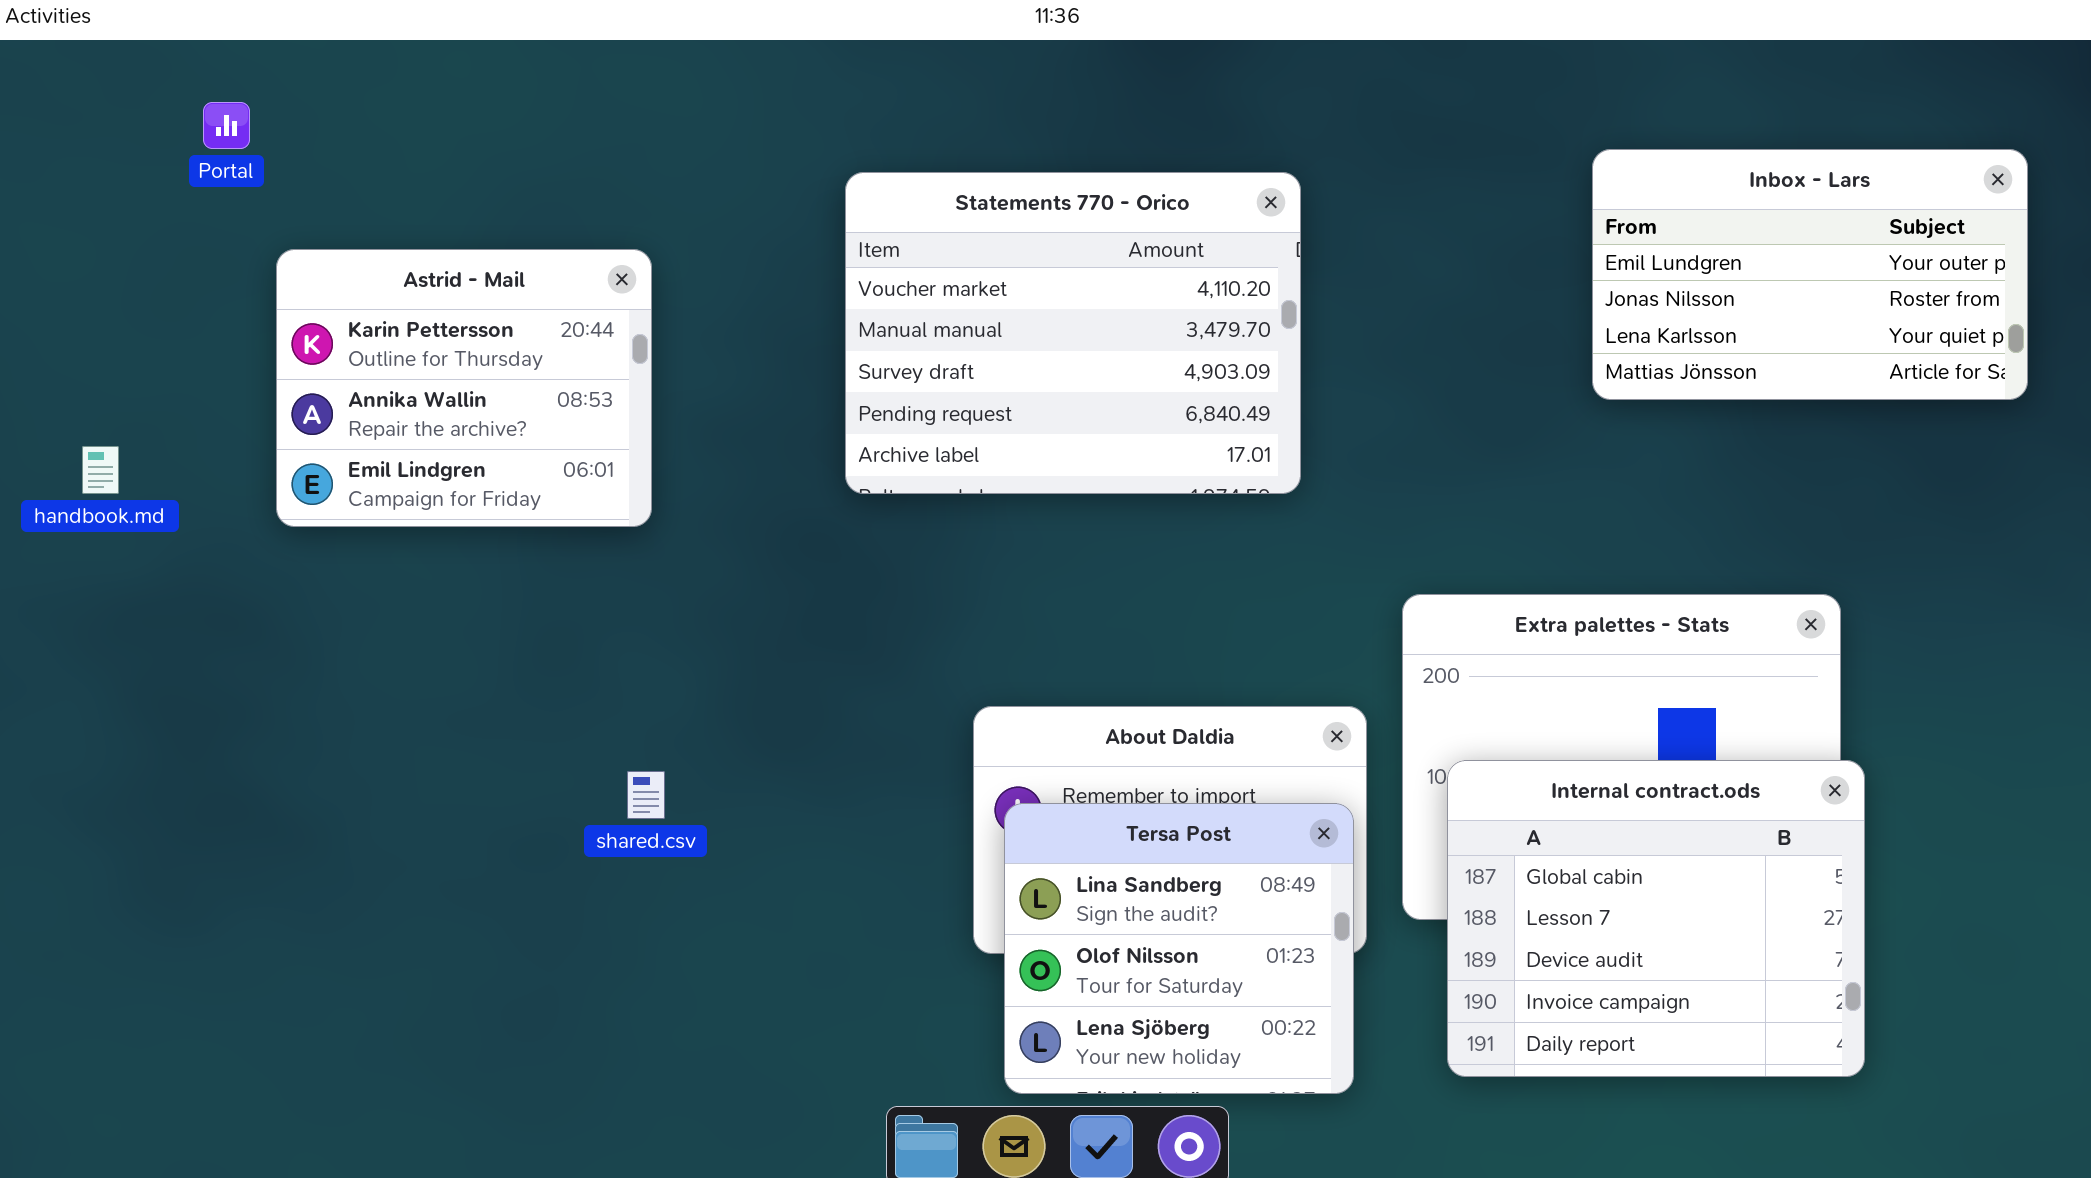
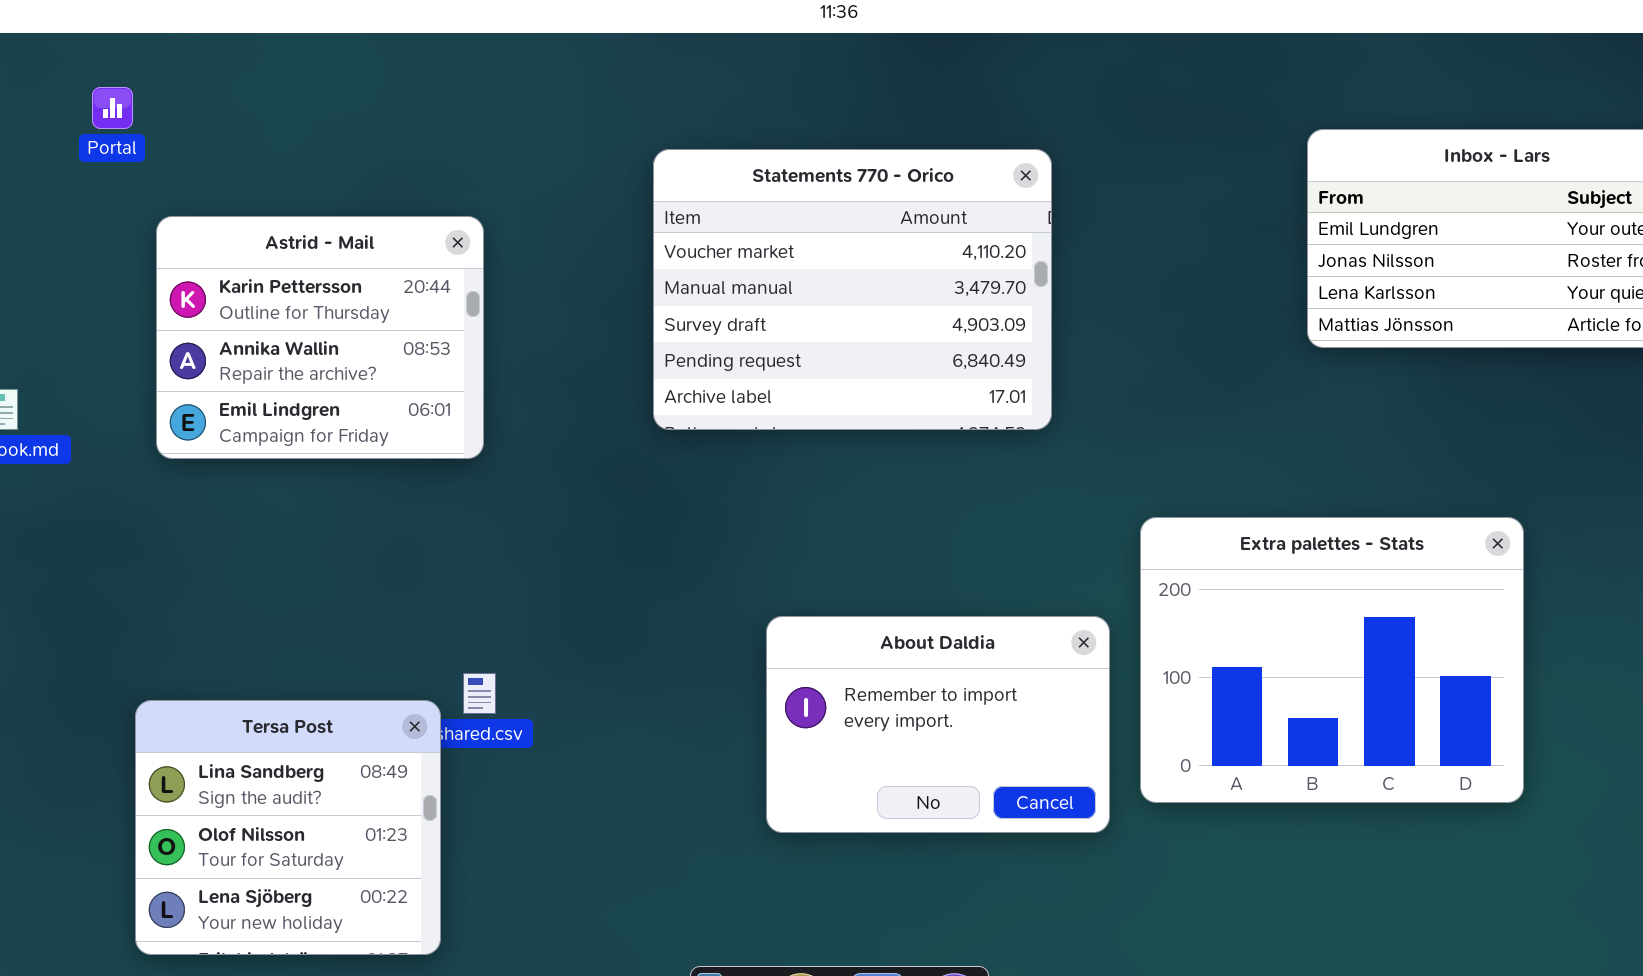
Internal contract.ods: [1447,760,1865,1077] -> none, closed
Tersa Post: [1004,803,1354,1094] -> [135,700,441,955], moved

